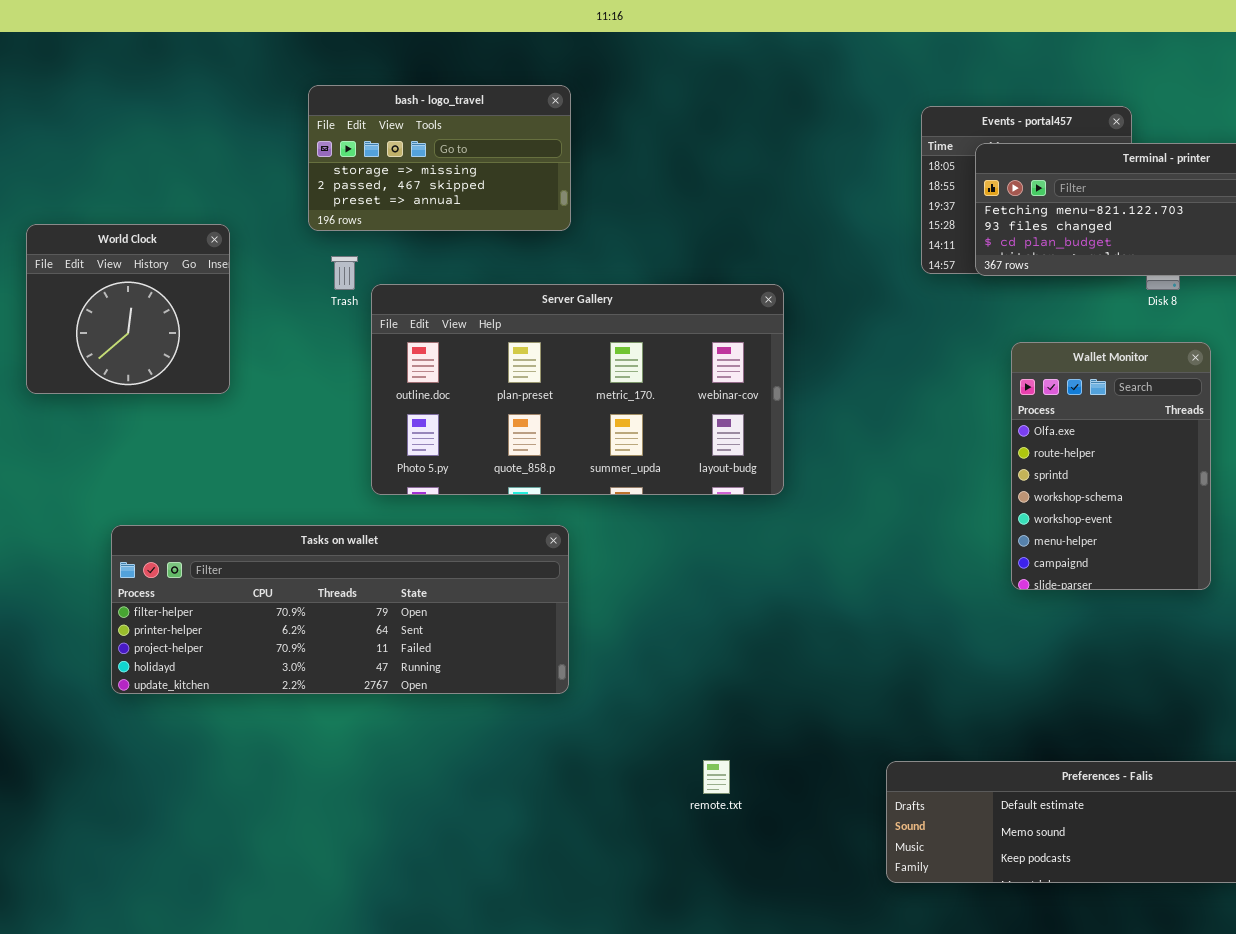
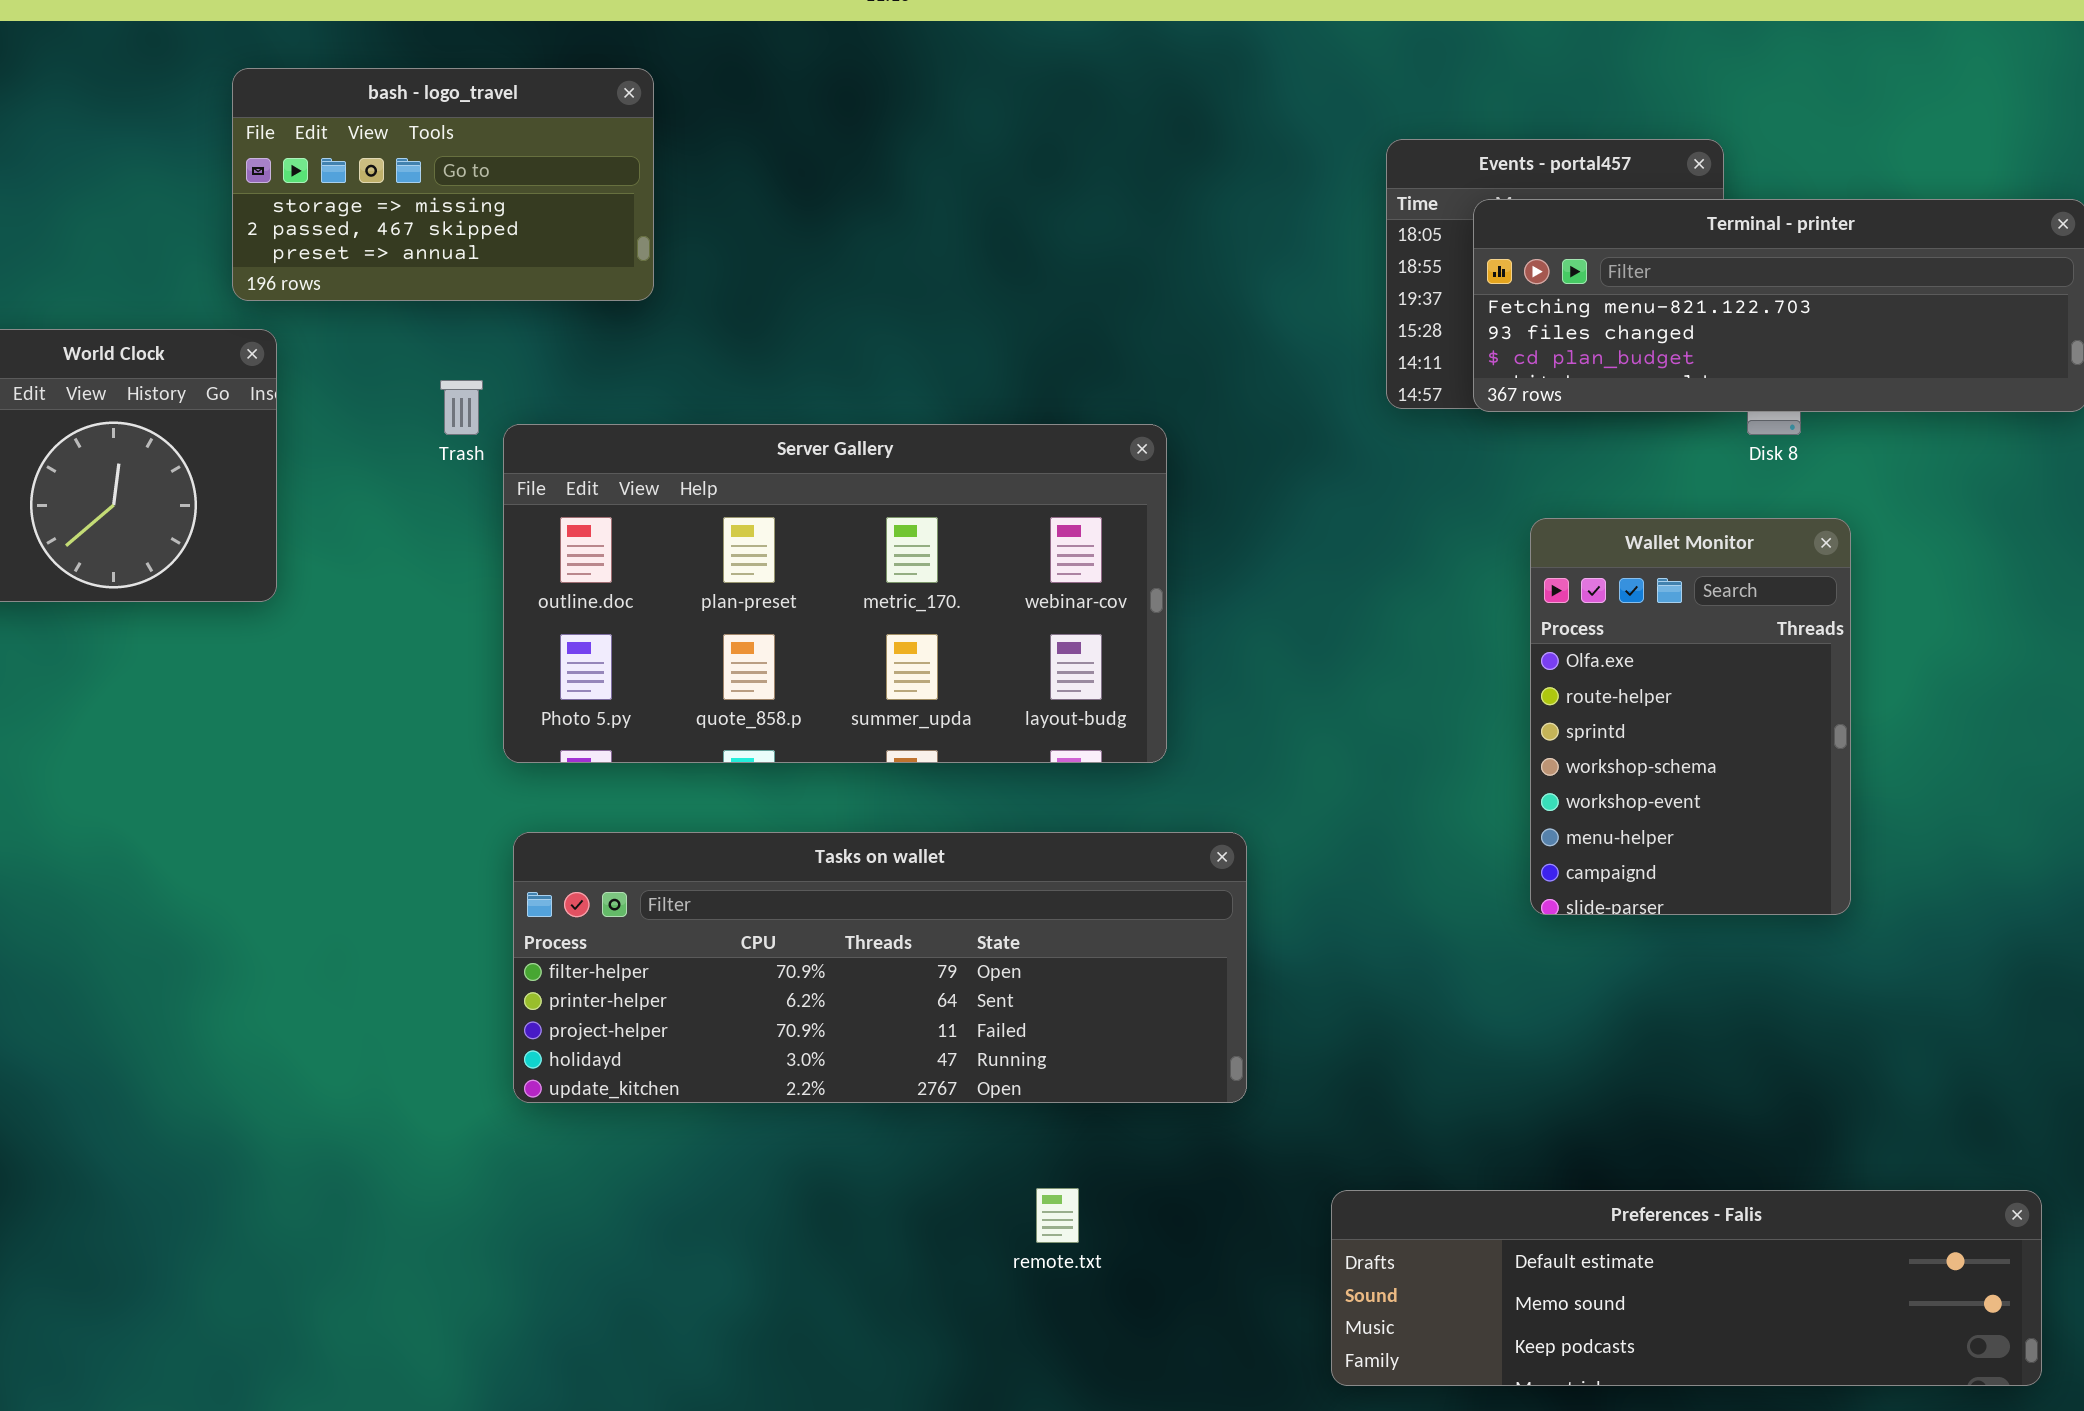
bash - logo_travel: [308,85,571,231] -> [232,68,654,301], moved
Tasks on wallet: [111,525,569,694] -> [513,832,1247,1103], moved

